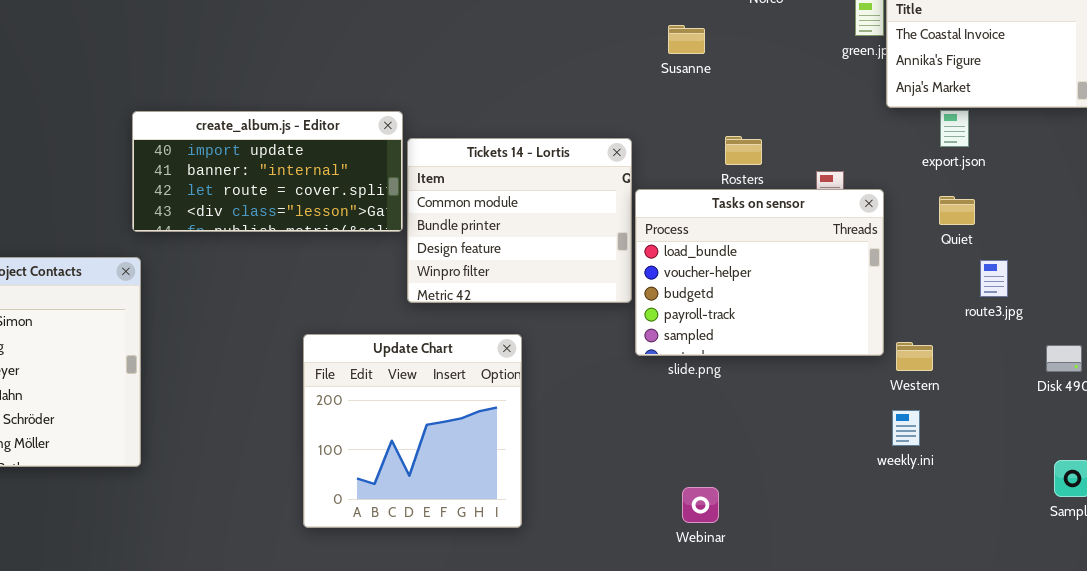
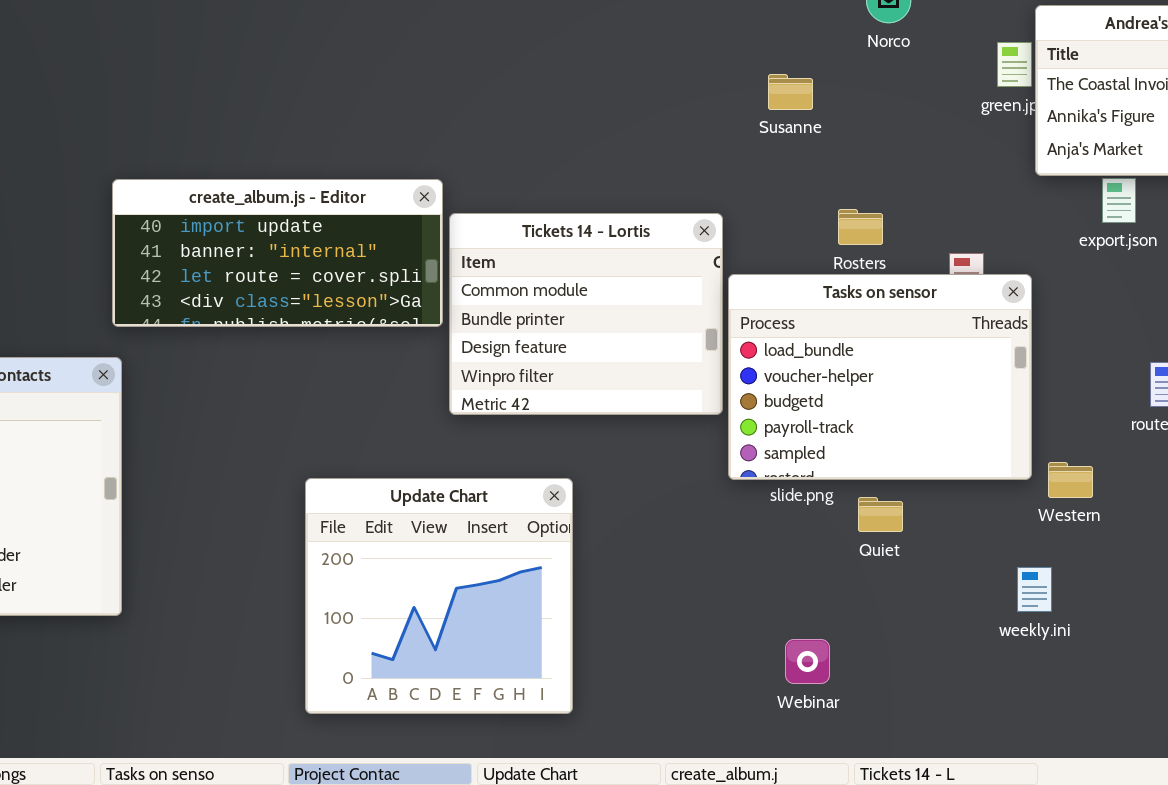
Quiet: [939,196,975,225] -> [858,497,903,532], moved
Update Chart: [303,334,522,528] -> [305,478,573,714], moved
weekly.ini: [892,410,920,446] -> [1017,567,1052,612], moved

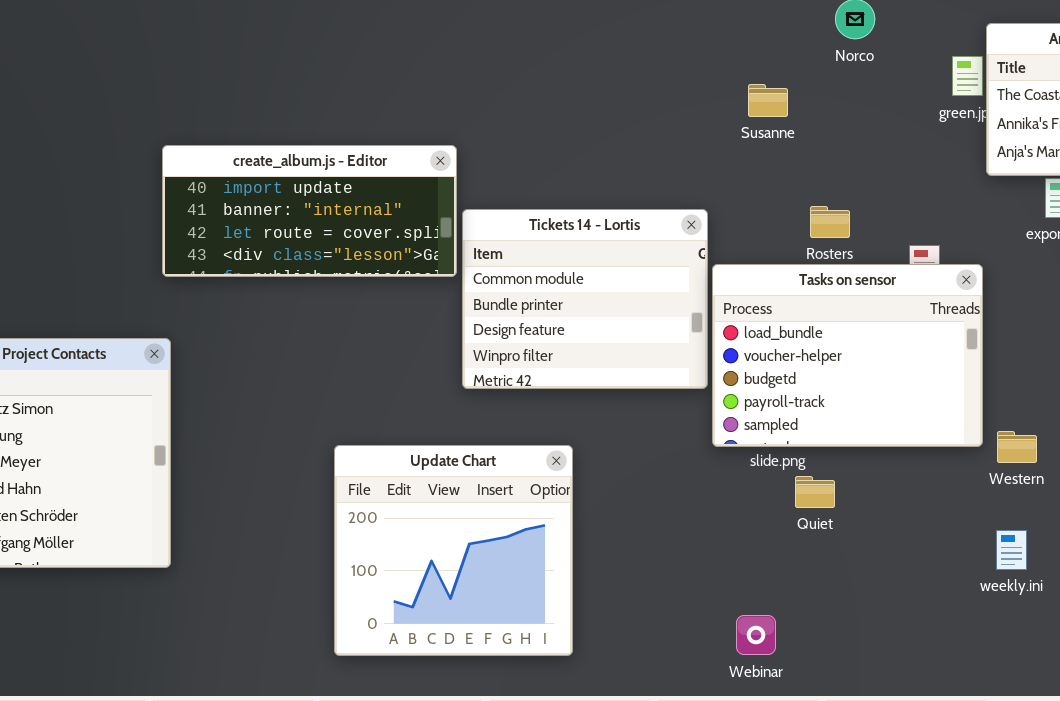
create_album.js - Editor: [112,179,443,327] -> [162,145,457,277], moved
Quiet: [858,497,903,532] -> [795,476,835,508], moved
weekly.ini: [1017,567,1052,612] -> [996,530,1027,570], moved
Webinar: [785,639,830,684] -> [736,615,776,655], moved

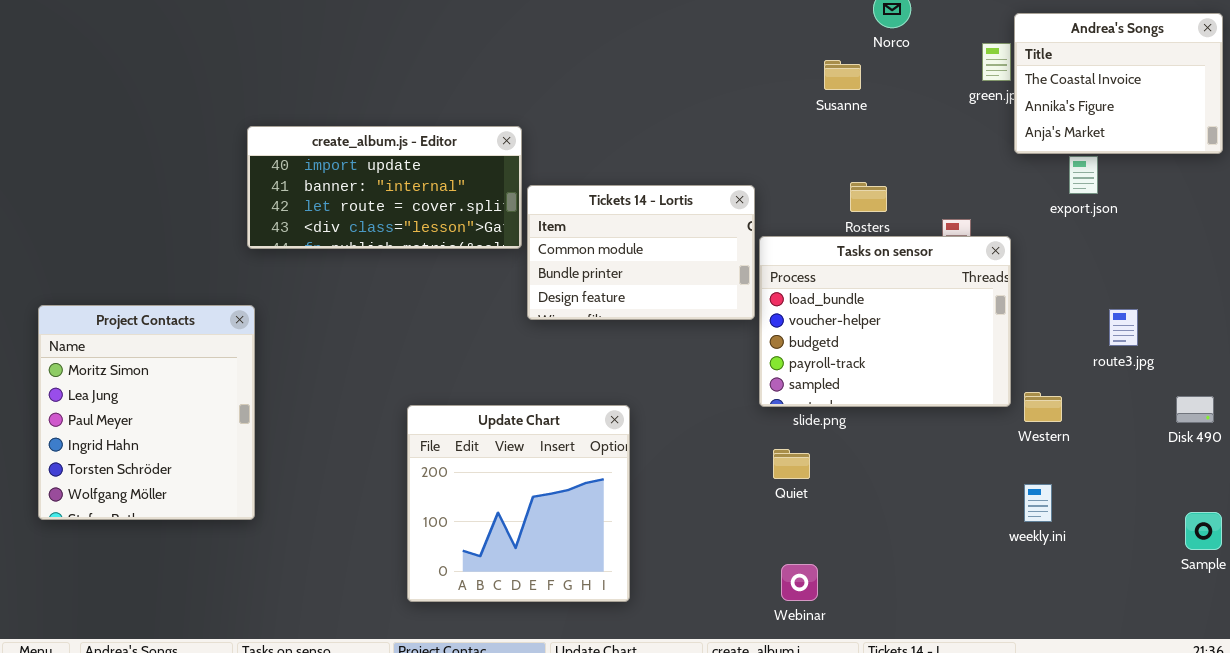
Susanne: [748,84,788,117] -> [824,60,861,90], moved
Tickets 14 - Lortis: [462,209,708,389] -> [527,185,755,320], resized
Quiet: [795,476,835,508] -> [773,449,810,479], moved

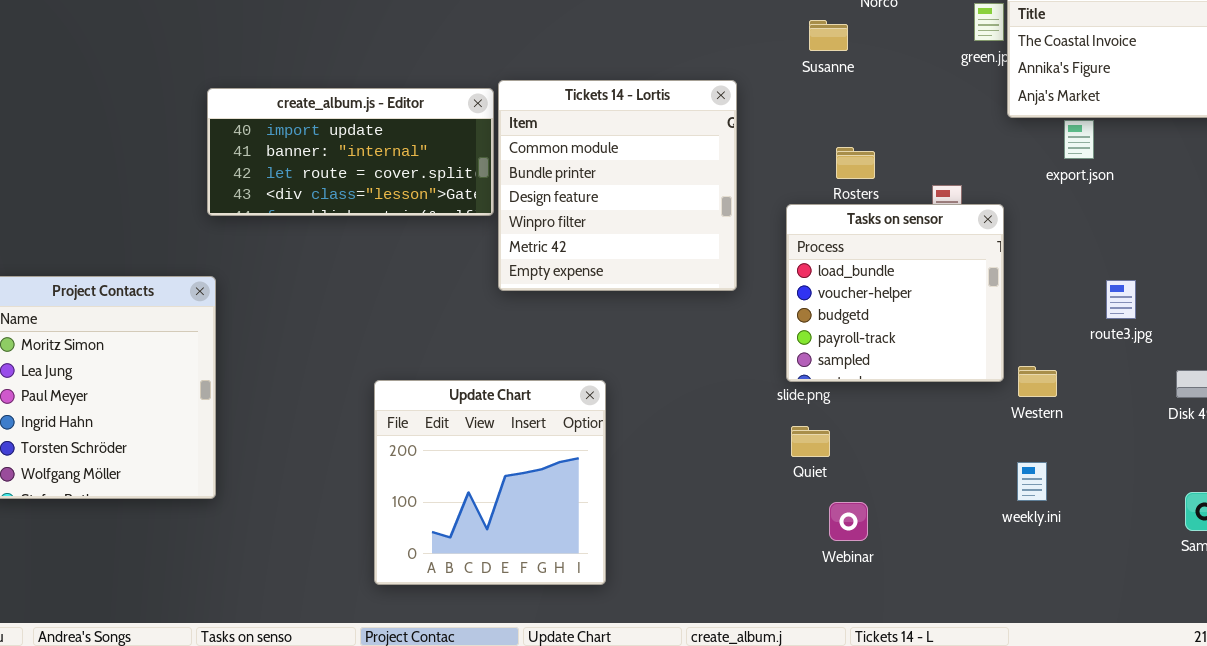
Tickets 14 - Lortis: [527,185,755,320] -> [498,80,737,291], resized
Tasks on sensor: [759,236,1011,407] -> [786,204,1004,382], resized
Quiet: [773,449,810,479] -> [791,426,830,457], moved
Webinar: [781,564,818,601] -> [829,502,868,541], moved

